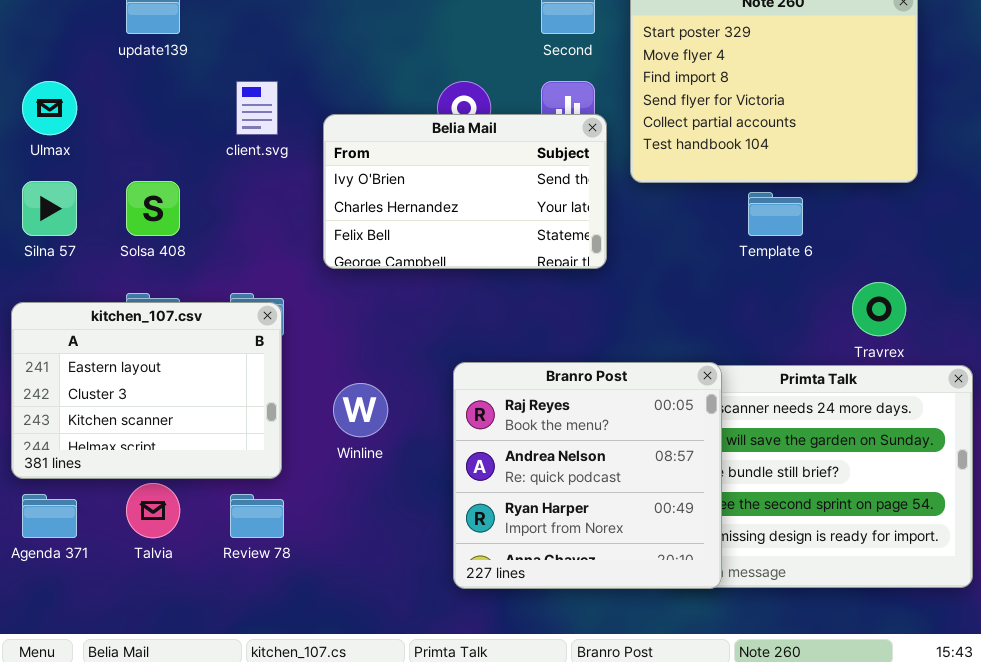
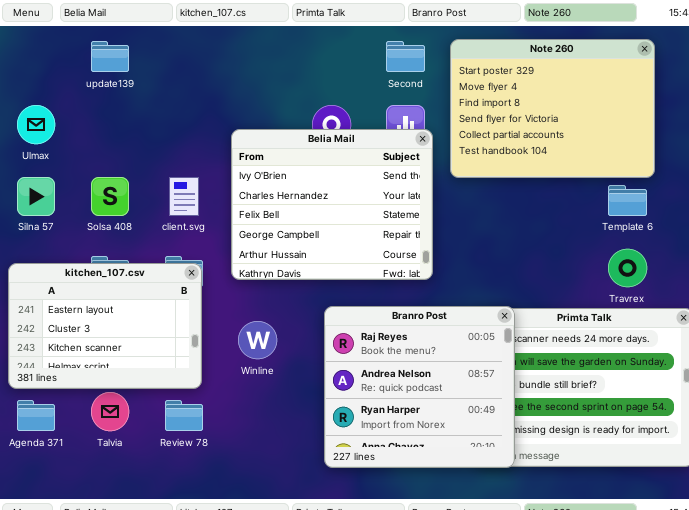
client.svg: [236,81,278,135] -> [169,177,199,216], moved
Belia Mail: [323,114,607,269] -> [231,129,433,280], resized
Template 6: [748,192,803,236] -> [608,185,647,216], moved

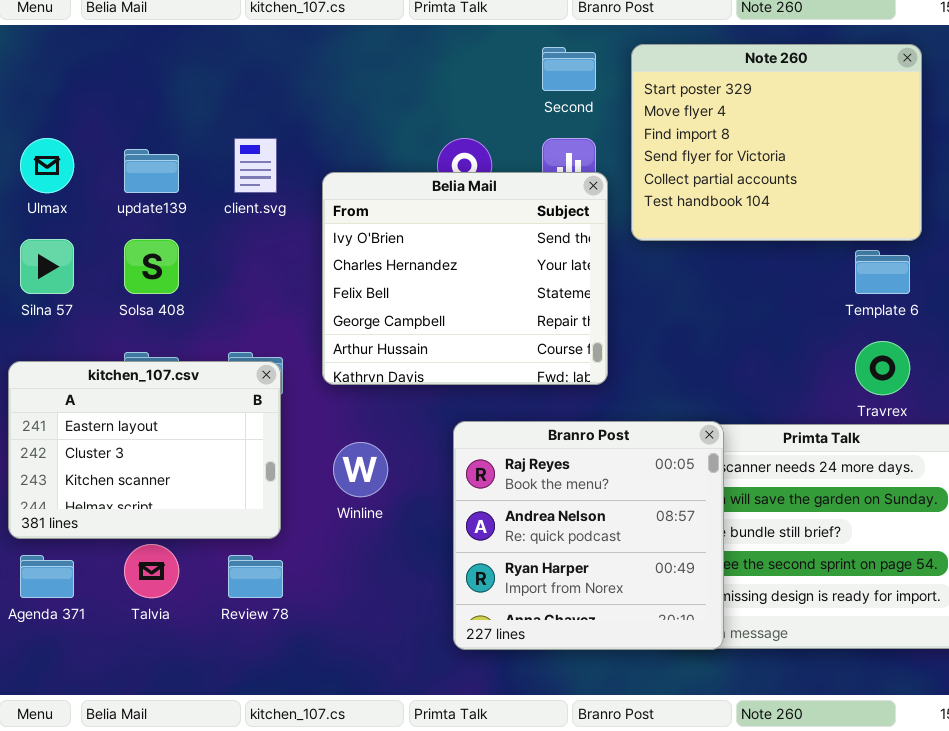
update139: [91,41,129,72] -> [124,149,179,193], moved
client.svg: [169,177,199,216] -> [234,138,277,193], moved

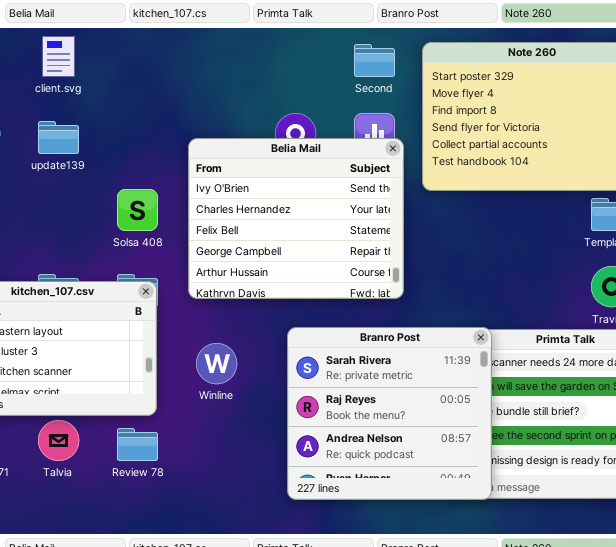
client.svg: [234,138,277,193] -> [42,36,75,77], moved
Solsa 408: [124,239,179,294] -> [117,189,158,231], moved
Branro Post: [453,421,724,650] -> [287,327,492,500], scrolled up 1 row

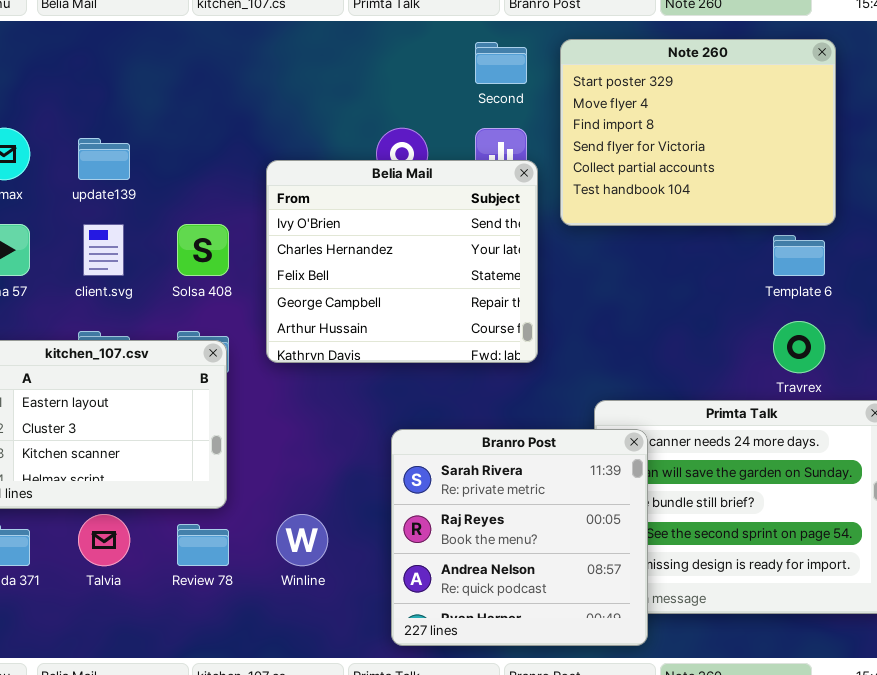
client.svg: [42,36,75,77] -> [83,224,124,276], moved
Branro Post: [287,327,492,500] -> [391,429,648,646], moved
Winline: [196,343,237,384] -> [276,514,328,566], moved

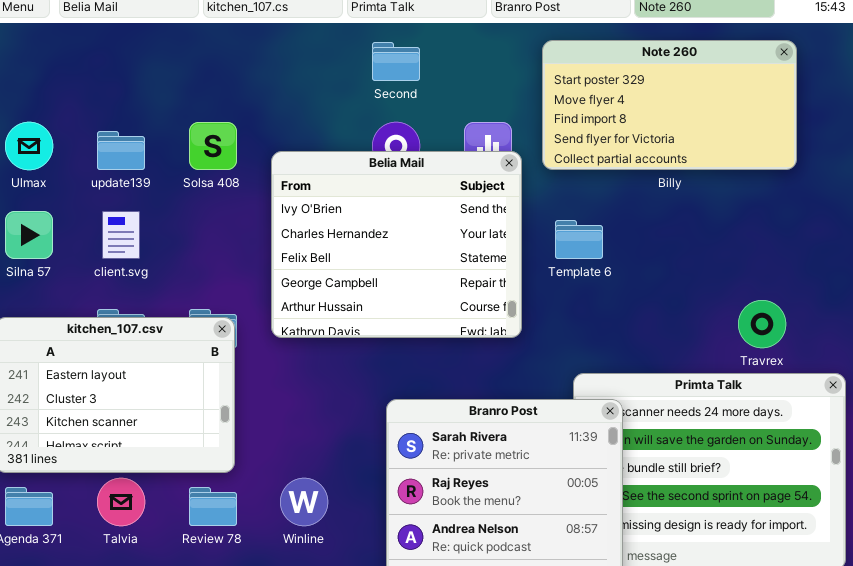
Note 260: [560,39,836,226] -> [542,40,797,170], resized
Second: [475,42,527,84] -> [372,42,420,81], moved
Solsa 408: [177,224,229,276] -> [189,122,237,170], moved
Template 6: [773,235,825,276] -> [555,220,603,259], moved

